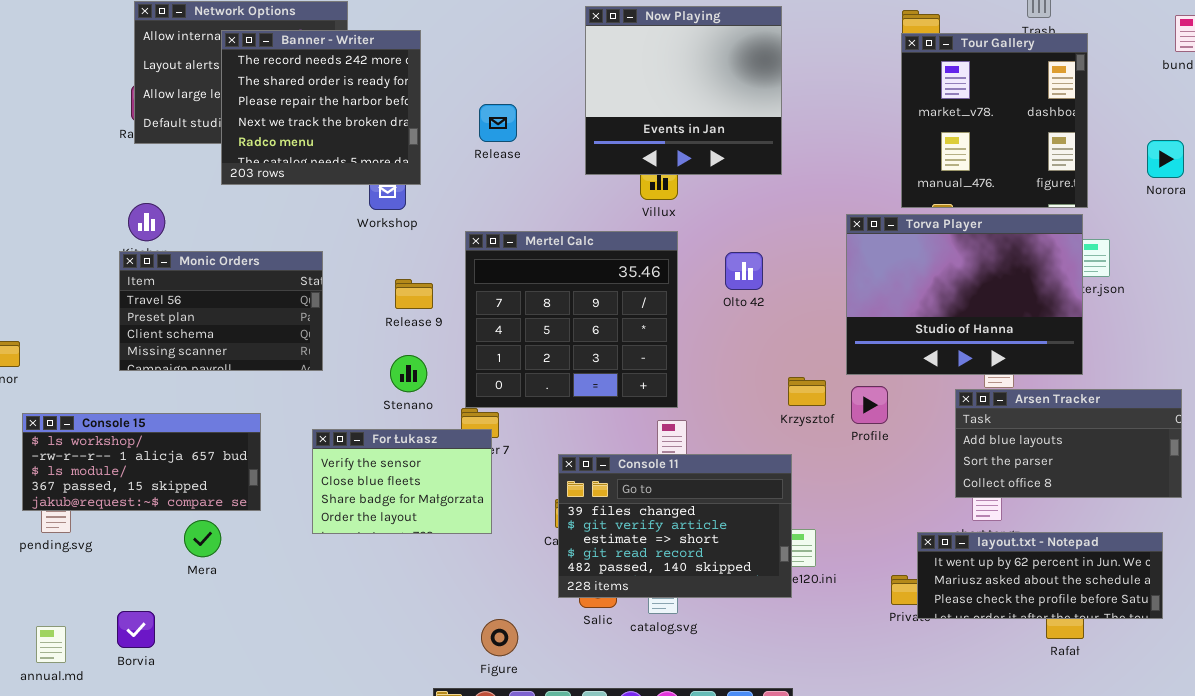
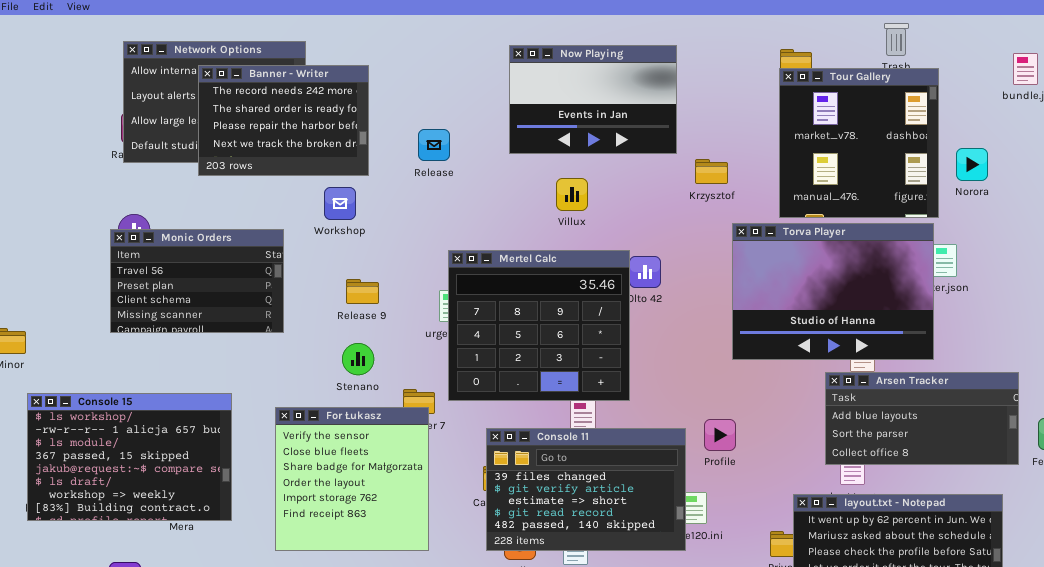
Now Playing: [585,6,782,175] -> [509,45,677,154], resized
Banner - Writer: [221,30,421,185] -> [198,65,369,176], resized
Norora: [1147,140,1184,178] -> [956,148,988,181], moved
Mertel Calc: [465,231,678,408] -> [448,250,630,401], moved
Monic Orders: [119,251,323,371] -> [110,229,284,333], moved
Krzysztof: [788,377,826,406] -> [695,159,728,184], moved
Profile: [851,386,888,424] -> [704,419,736,451], moved
Console 15: [22,413,261,511] -> [27,393,232,521], resized
For Łukasz: [312,429,492,534] -> [275,407,429,551], resized

